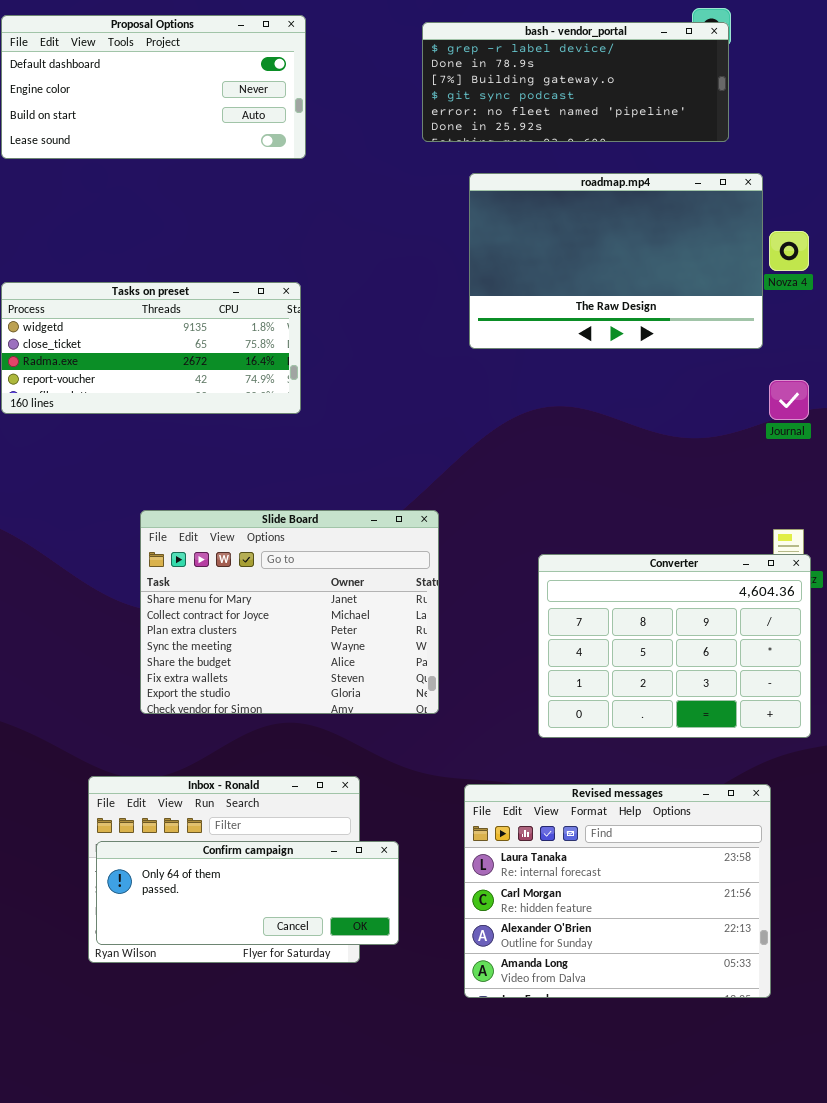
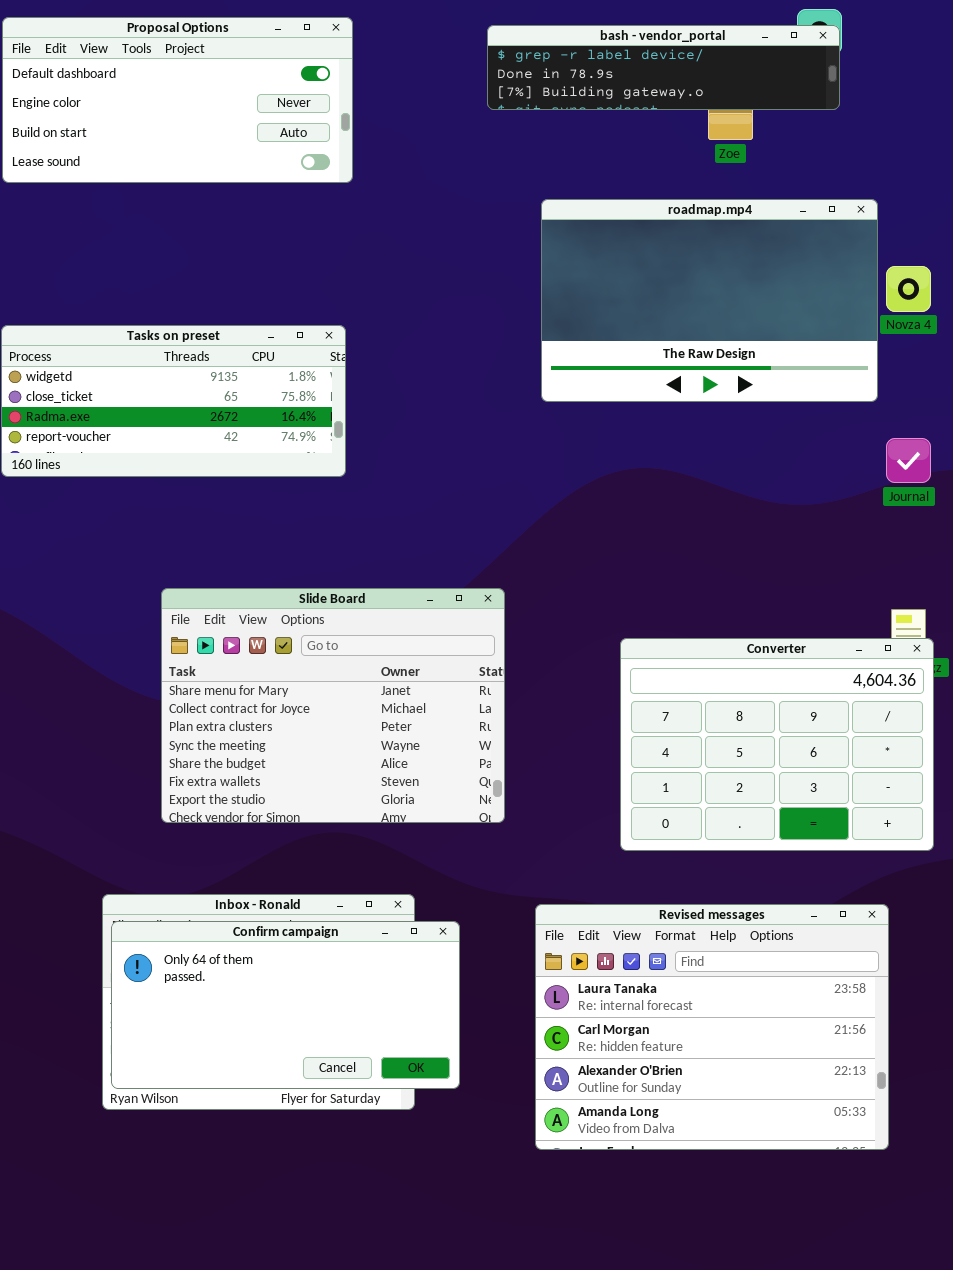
bash - vendor_portal: [422,22,729,142] -> [487,25,840,110], resized
Confirm campaign: [96,841,399,945] -> [111,921,460,1089], resized

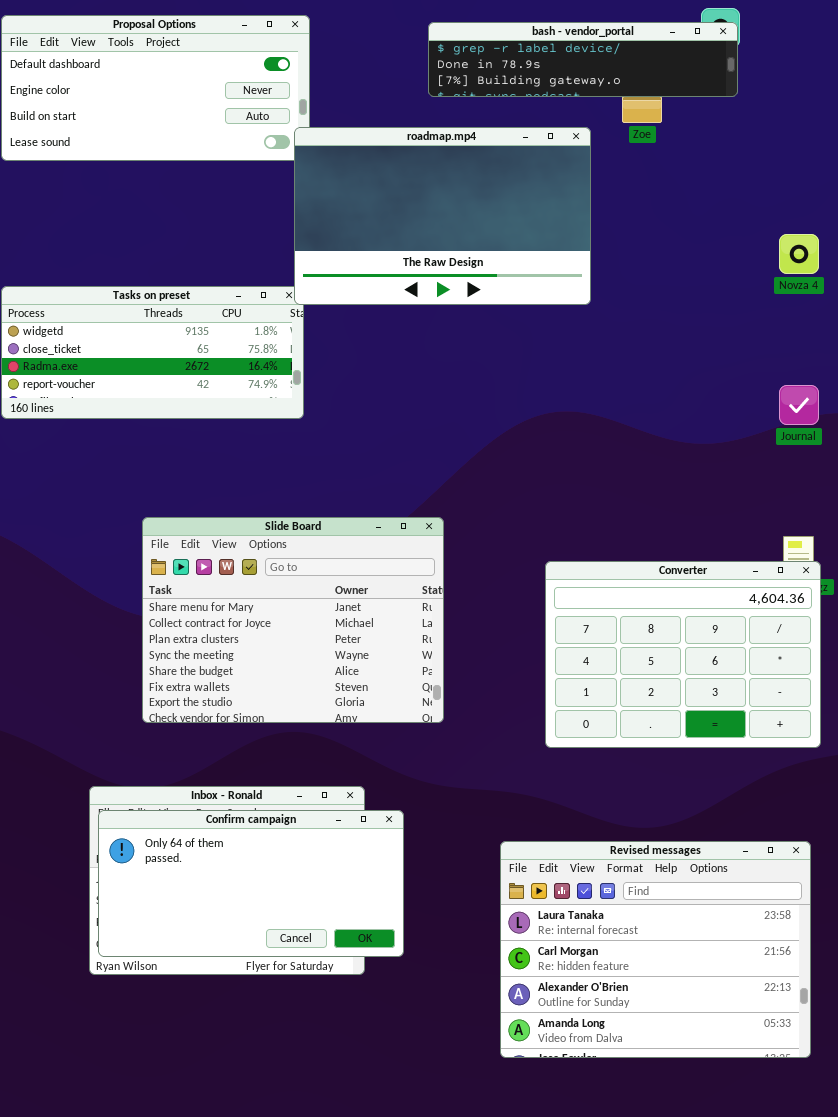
roadmap.mp4: [541,199,878,402] -> [294,127,591,305], moved
Revised messages: [535,904,889,1150] -> [500,841,811,1058], moved

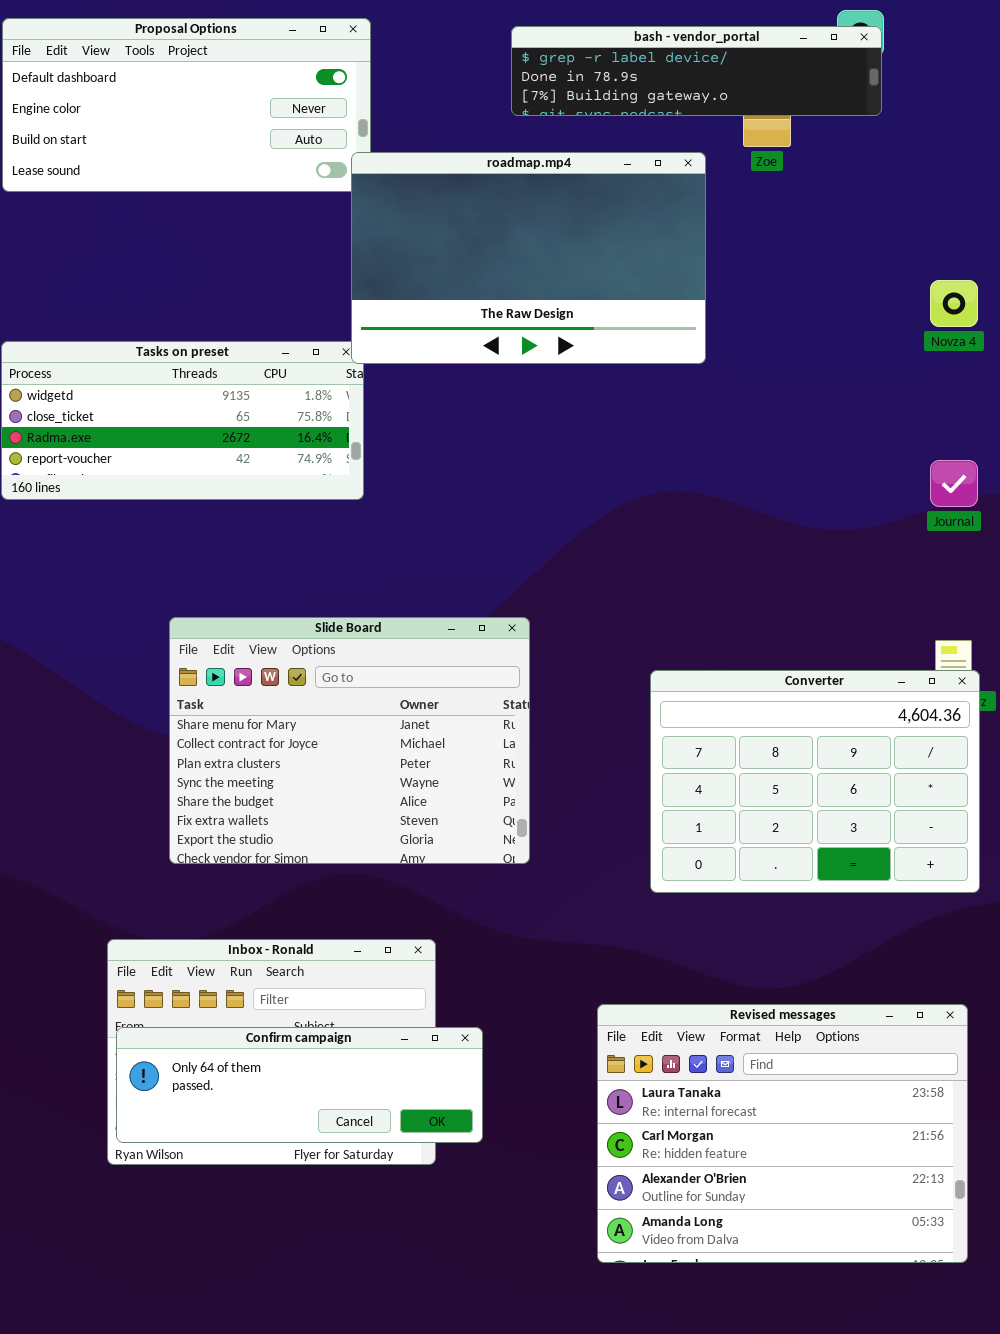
Confirm campaign: [98,810,404,957] -> [116,1027,483,1143], resized

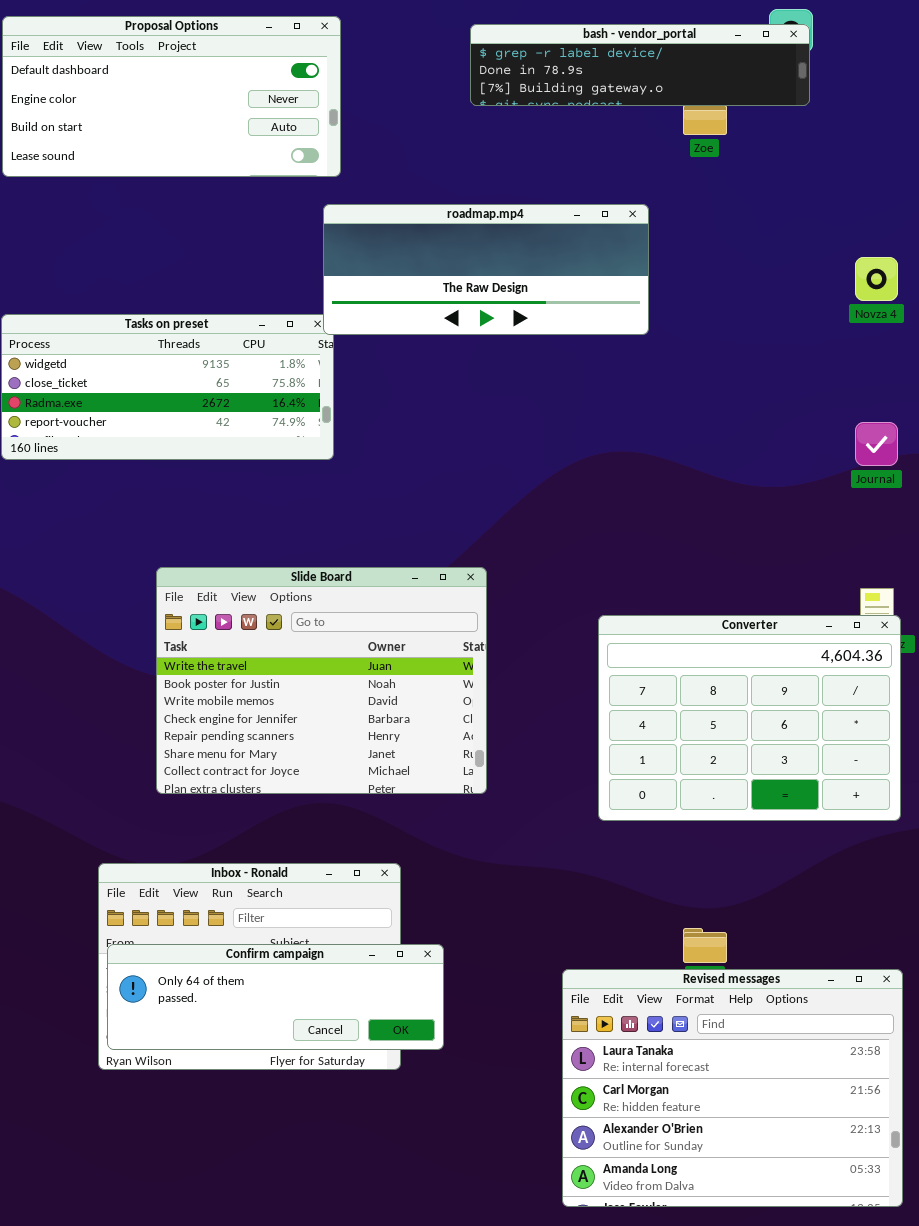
roadmap.mp4: [351,152,706,364] -> [323,204,649,335], resized
Slide Board: [169,617,530,864] -> [156,567,487,794], scrolled up 5 rows
Revised messages: [597,1004,968,1263] -> [562,969,903,1207], moved

